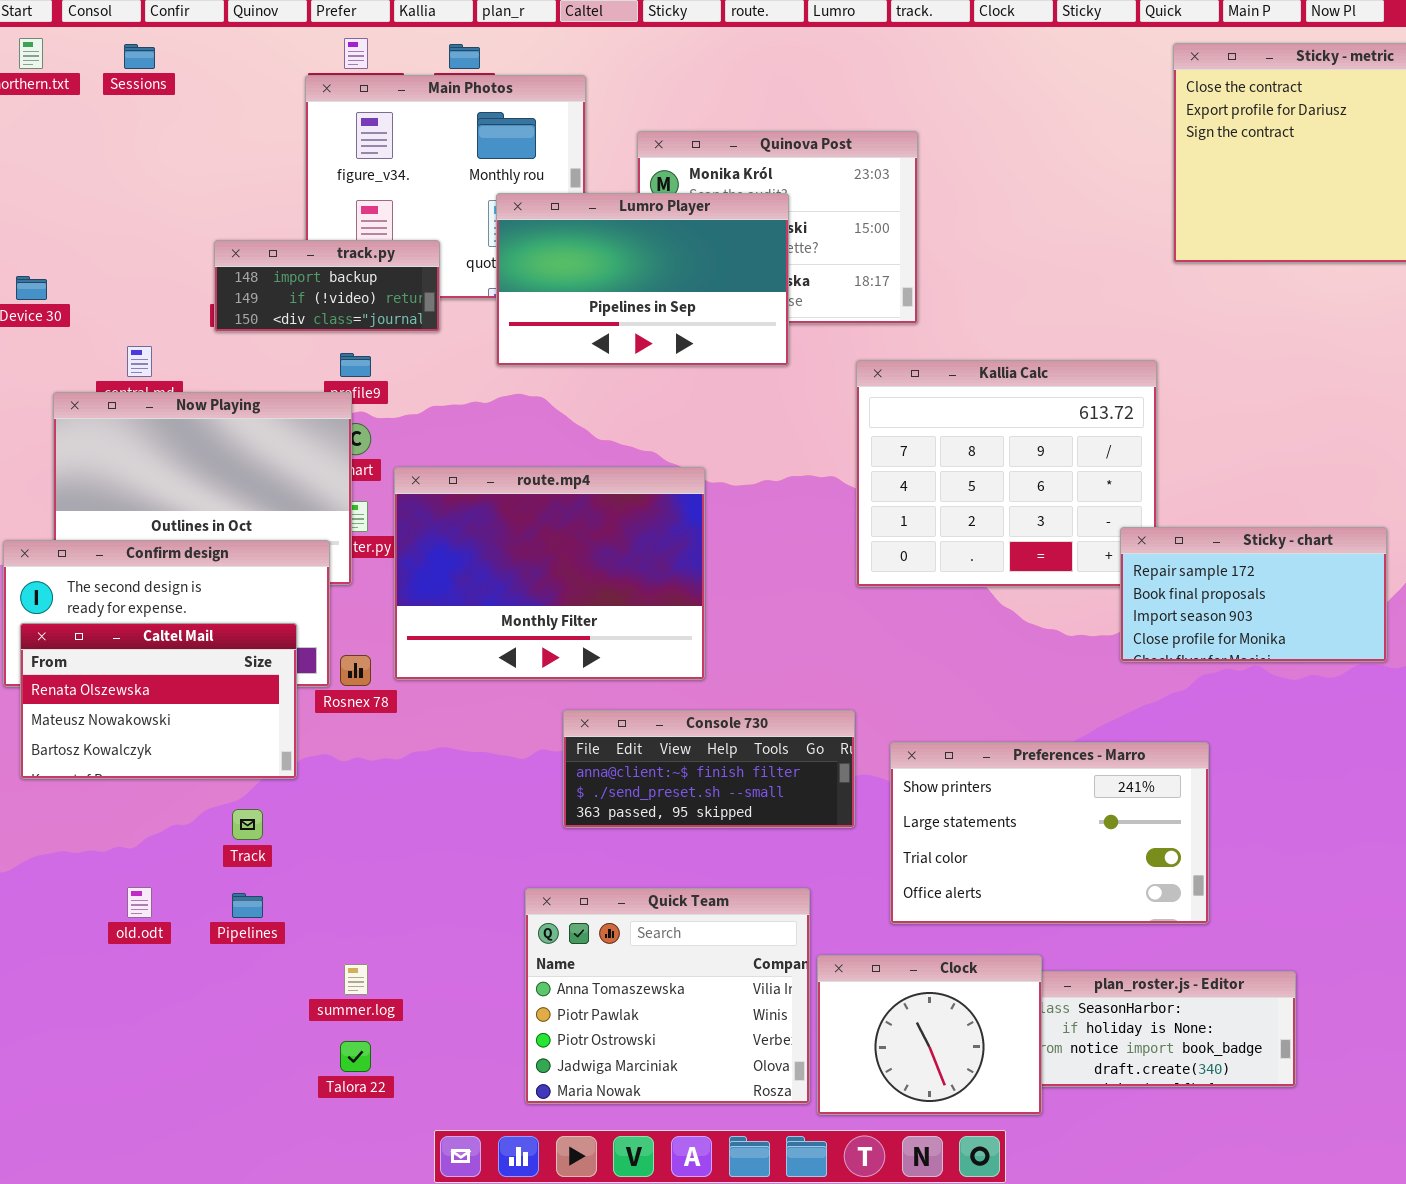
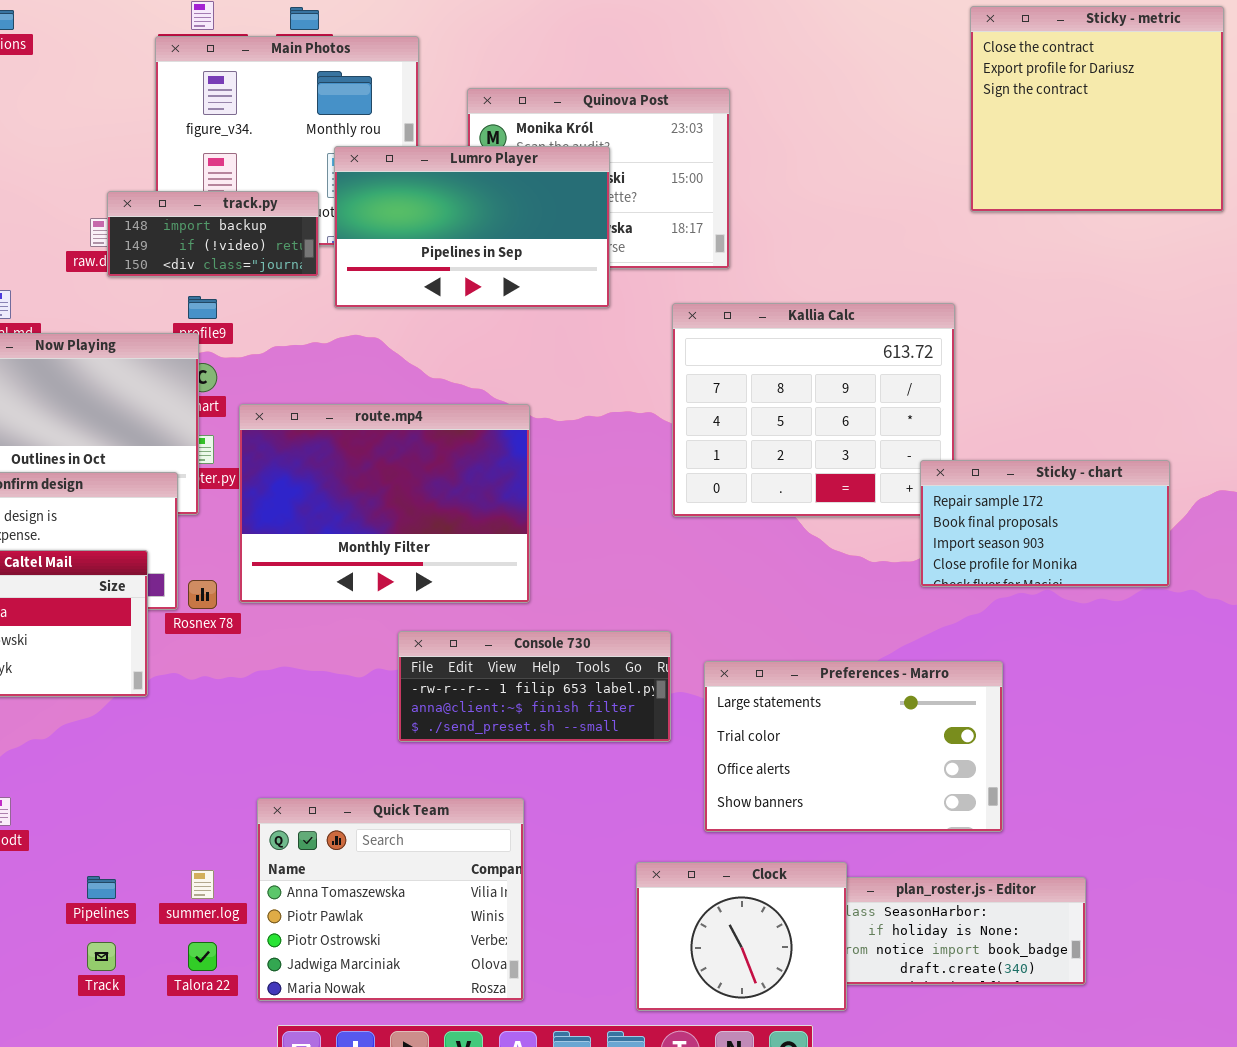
track.py: [214,240,440,332] -> [107,191,319,277], moved
Console 730: [563,710,855,828] -> [398,631,671,742], scrolled up 1 row
Preferences - Marro: [890,742,1209,924] -> [704,661,1003,832], scrolled down 1 row
Track: [232,809,263,840] -> [87,942,116,971], moved
Quick Team: [525,888,810,1104] -> [257,798,524,1001], moved
Pipelines: [232,893,263,918] -> [87,876,116,899], moved

